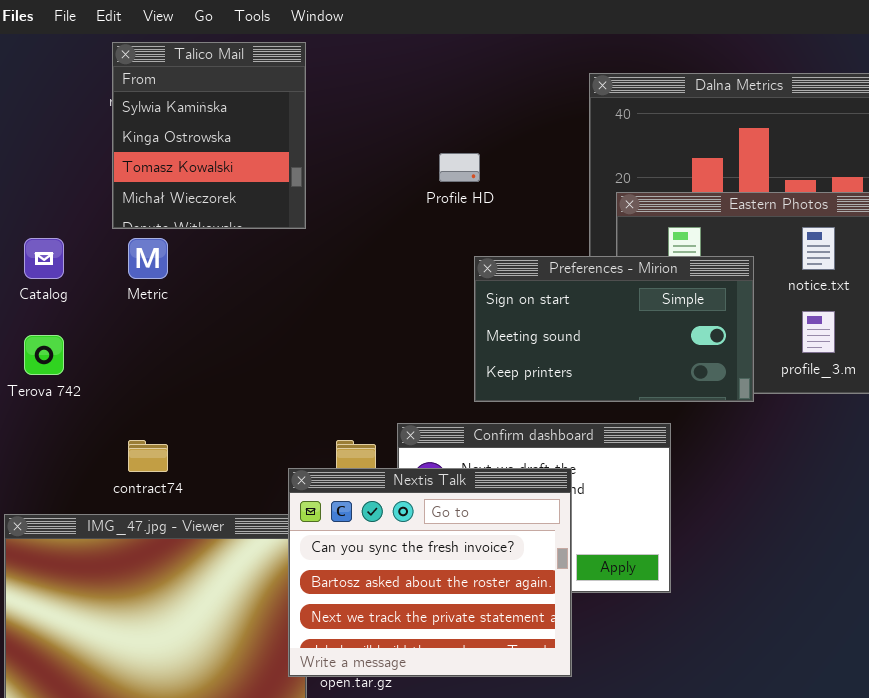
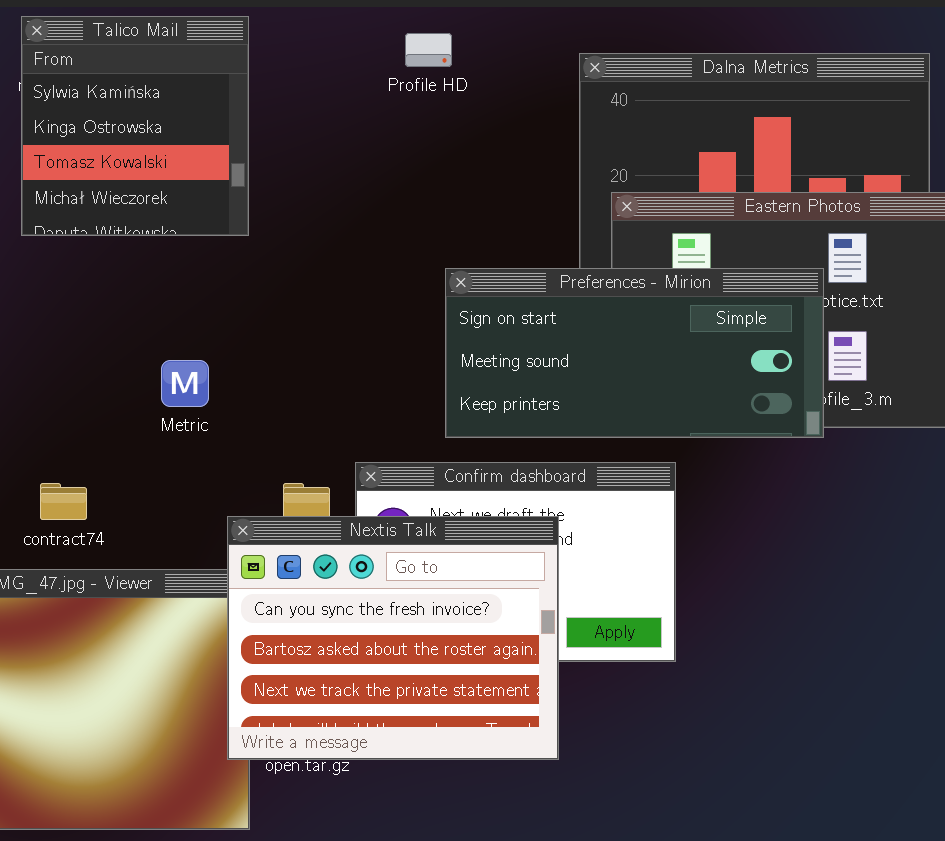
Profile HD: [439,153,480,182] -> [405,33,452,67], moved
Metric: [128,238,168,279] -> [161,360,209,407], moved
Preferences - Mirion: [474,256,754,402] -> [445,268,824,438], resized

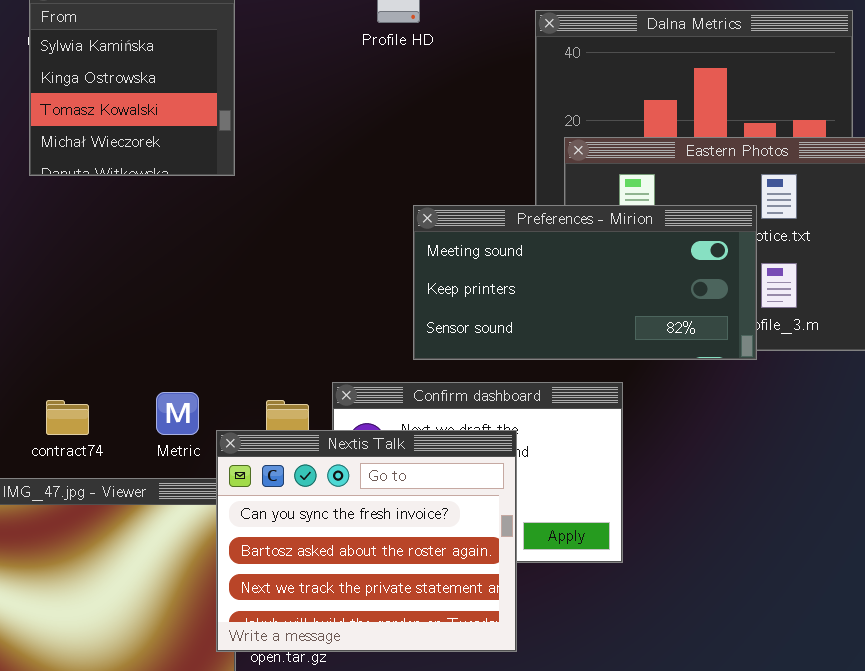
Preferences - Mirion: [445,268,824,438] -> [413,205,757,360], scrolled down 1 row
Metric: [161,360,209,407] -> [156,392,199,435], moved

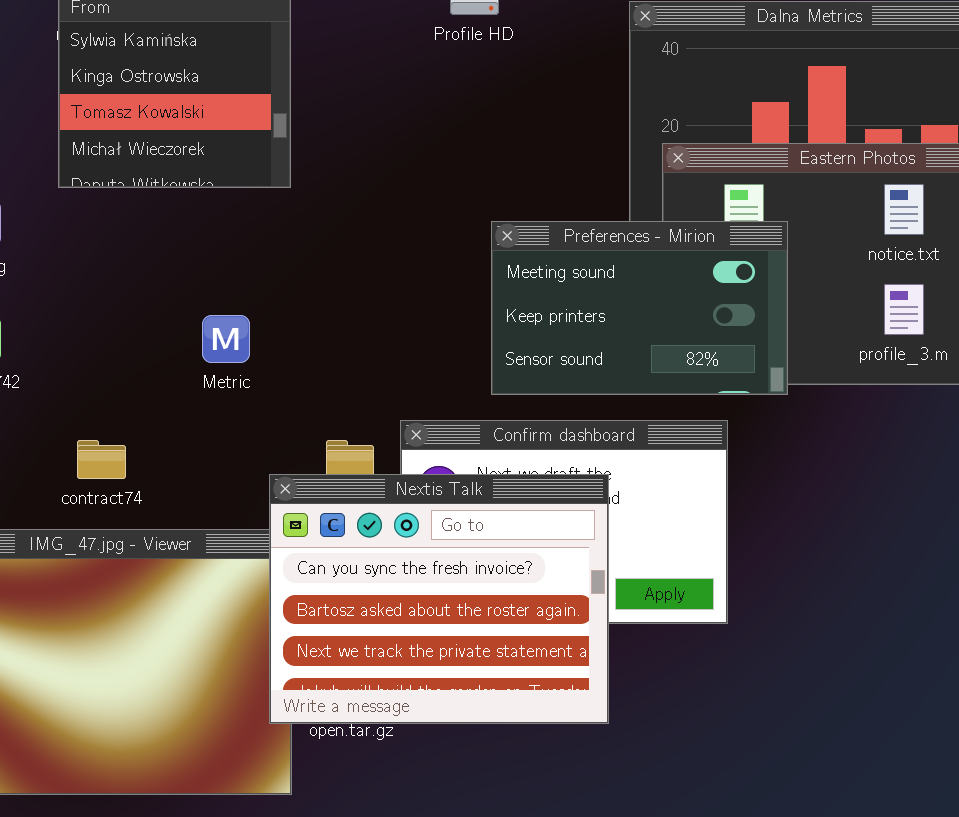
Preferences - Mirion: [413,205,757,360] -> [491,221,788,395], resized
Metric: [156,392,199,435] -> [202,315,250,363], moved

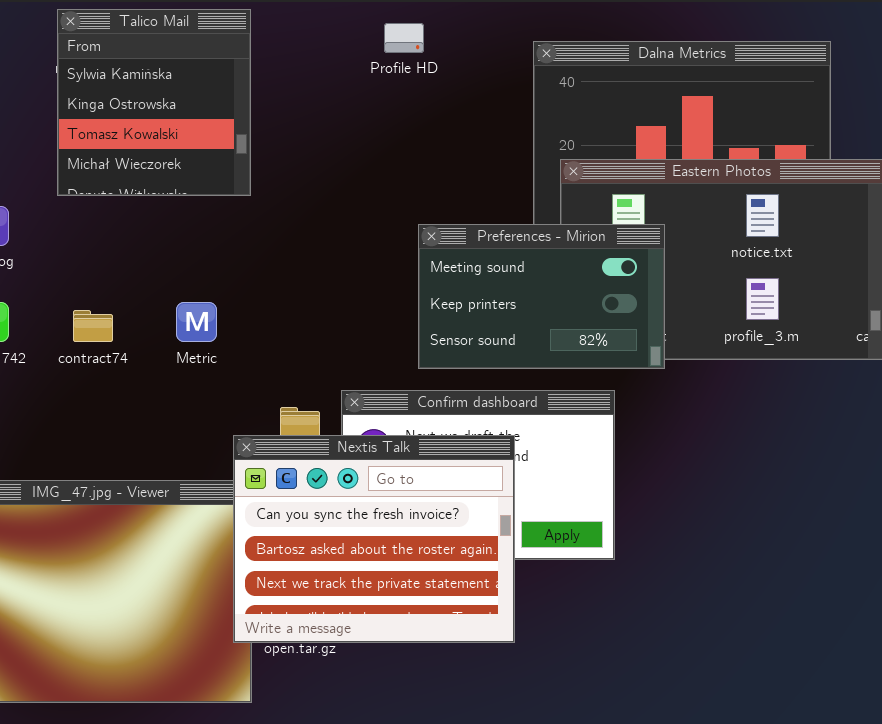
contract74: [77,440,126,479] -> [73,310,113,342], moved

